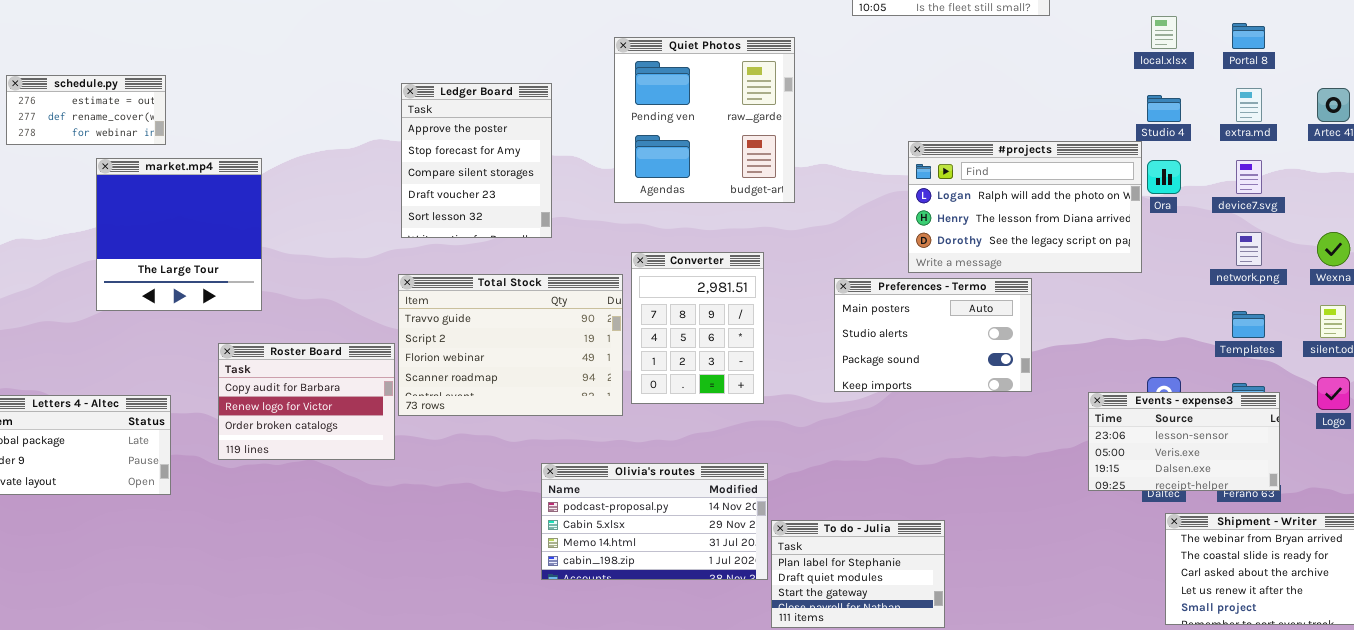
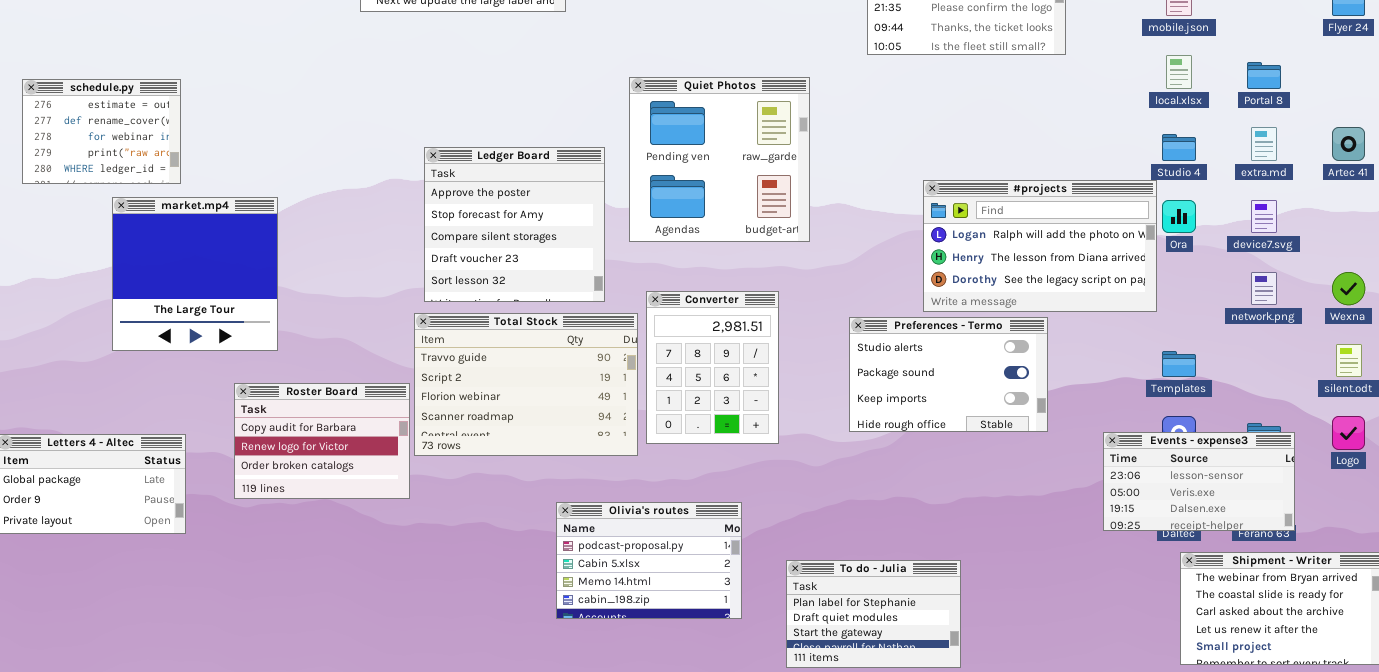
schedule.py: [6,75,166,145] -> [22,79,181,184], resized
Ledger Board: [401,83,552,238] -> [424,147,605,302], moved, resized
Preferences - Termo: [834,278,1032,392] -> [849,317,1048,432], scrolled down 1 row
Templates: [1232,311,1265,338] -> [1162,351,1196,377], moved
Olivia's routes: [541,463,768,580] -> [556,502,742,619], resized

